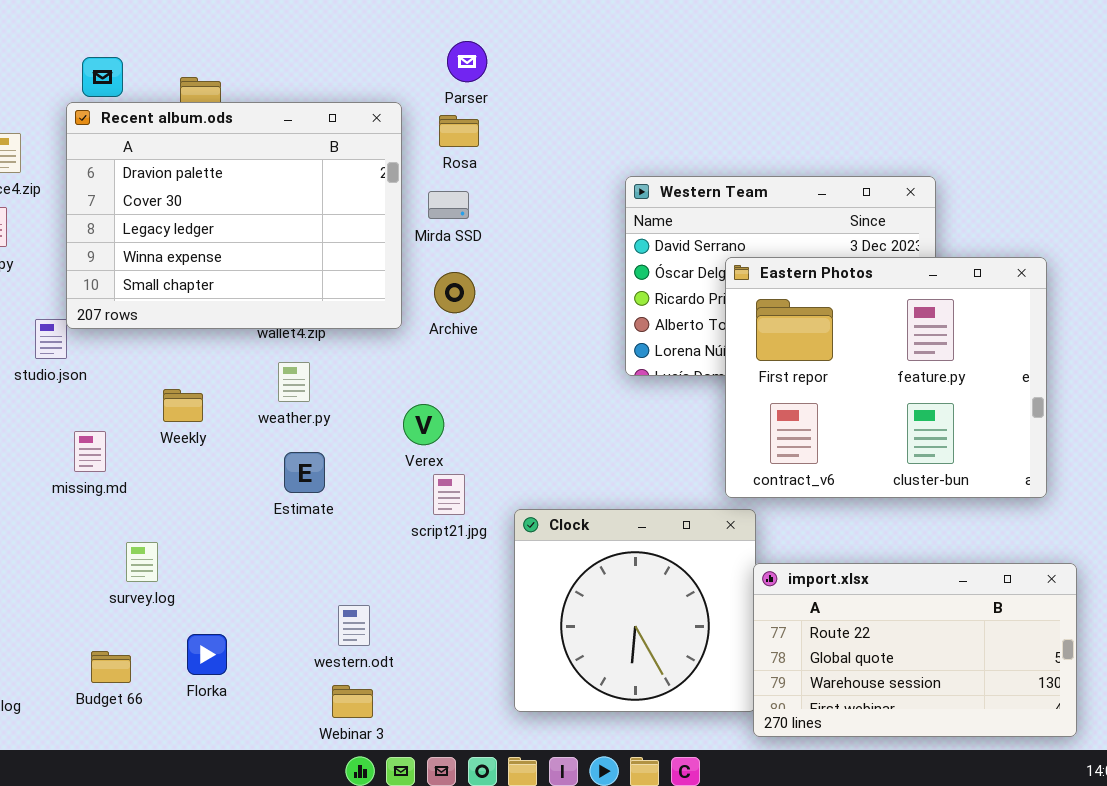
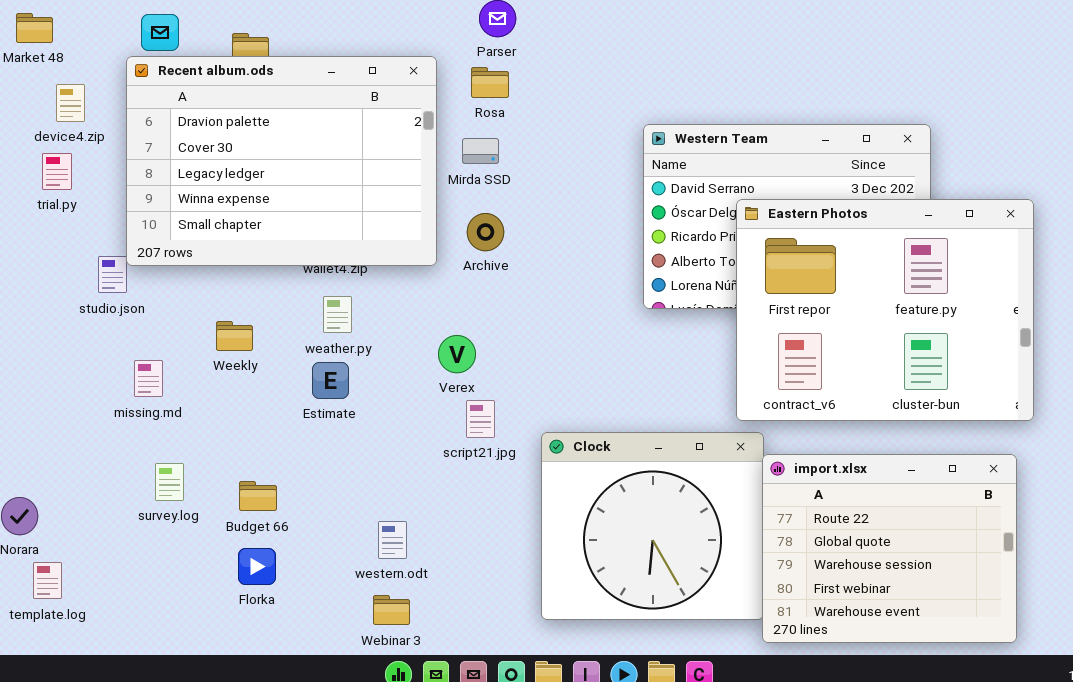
Estimate: [284,452,325,493] -> [312,362,349,399], moved
survey.log: [126,542,158,582] -> [155,463,184,501], moved
import.xlsx: [753,563,1077,737] -> [762,454,1017,643], resized
Budget 66: [91,651,131,683] -> [239,481,277,511], moved

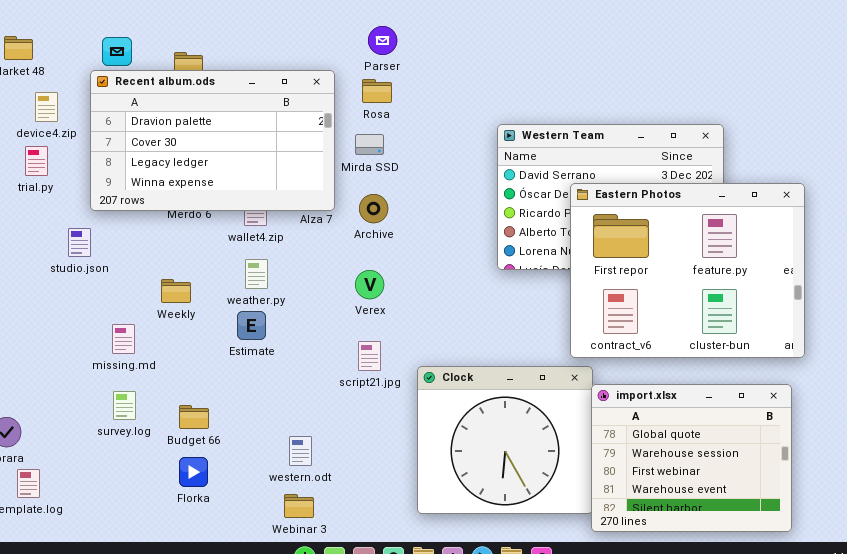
Recent album.ods: [126,56,437,266] -> [90,70,335,211], resized
Verex: [438,335,476,373] -> [355,270,384,299], moved
missing.md: [134,360,163,397] -> [112,324,135,354], moved
import.xlsx: [762,454,1017,643] -> [591,384,792,532], scrolled down 1 row

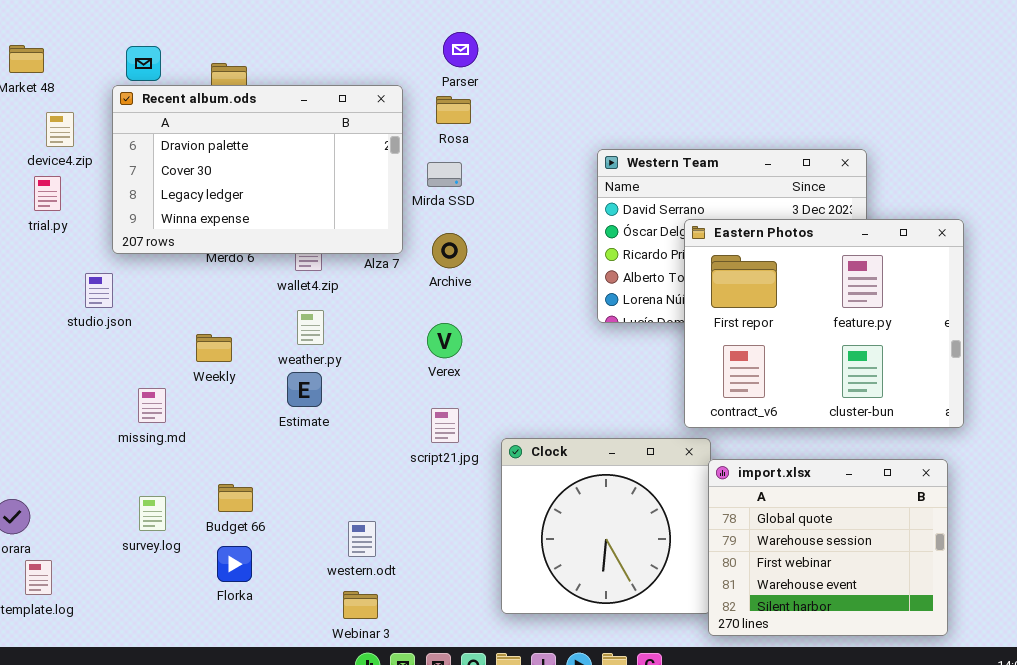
survey.log: [113,391,136,420] -> [139,496,166,531], moved

